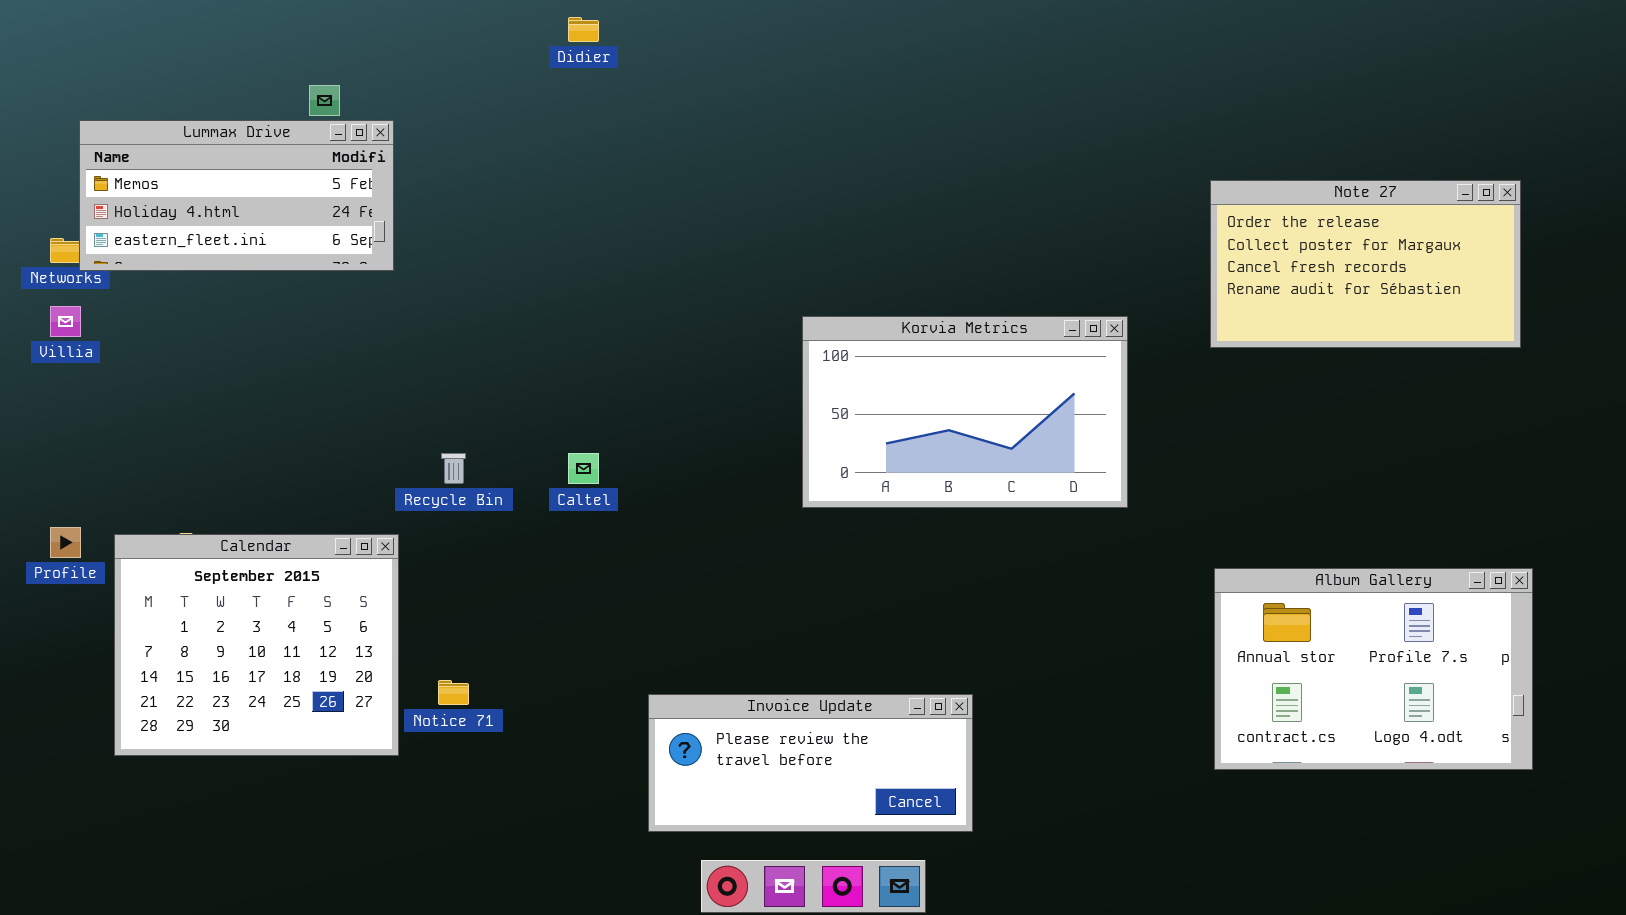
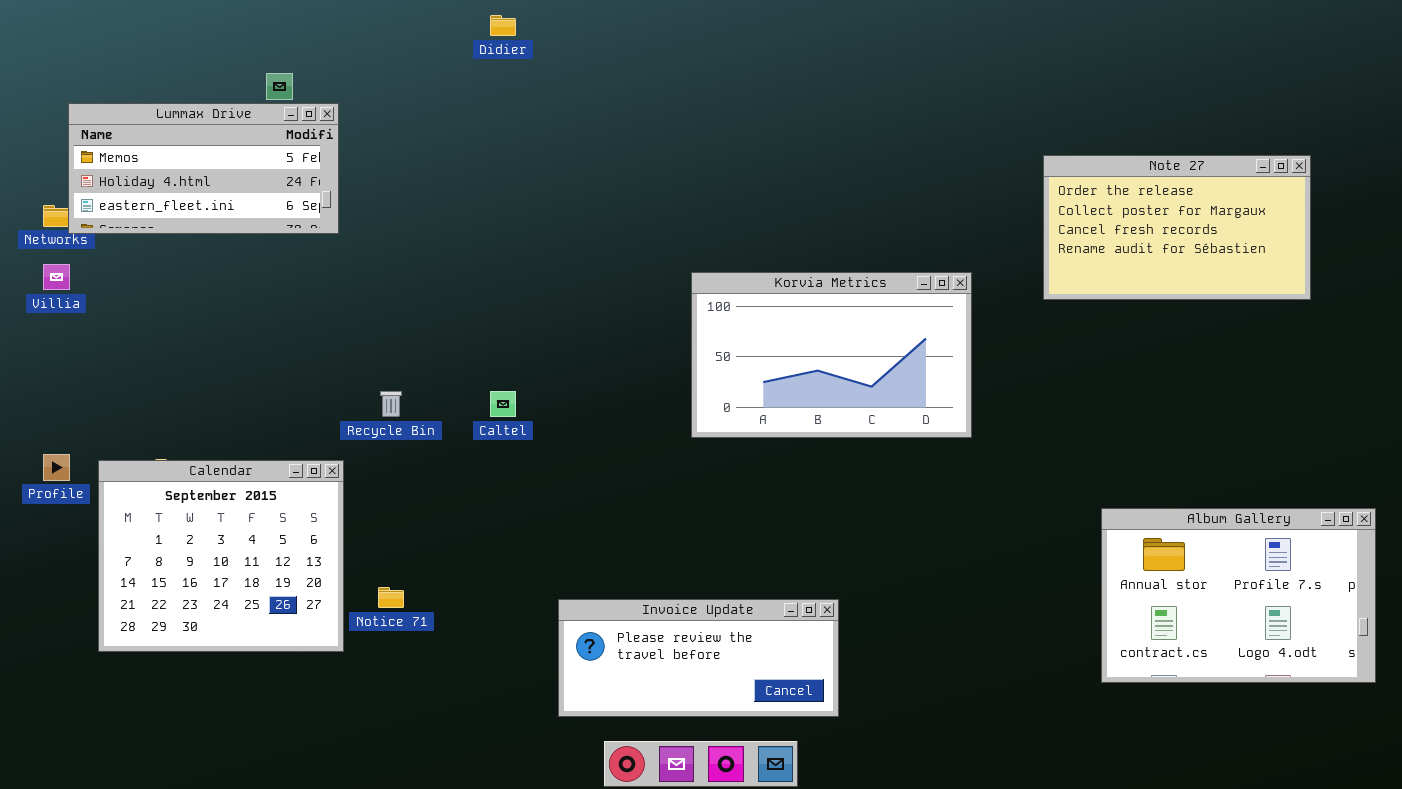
Album Gallery: [1214,568,1533,770] -> [1101,508,1376,683], moved

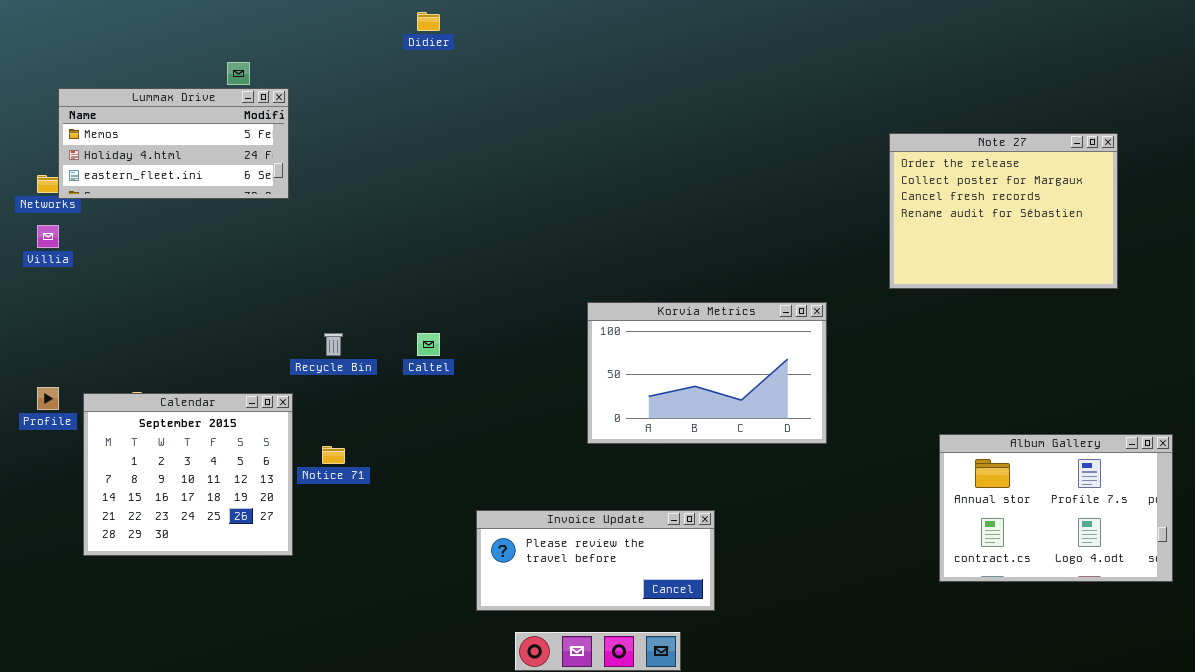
Note 27: [1043,155,1311,300] -> [889,133,1118,289], resized
Korvia Metrics: [691,272,972,438] -> [587,302,827,444], moved
Notice 71: [378,587,404,608] -> [322,446,345,464], moved

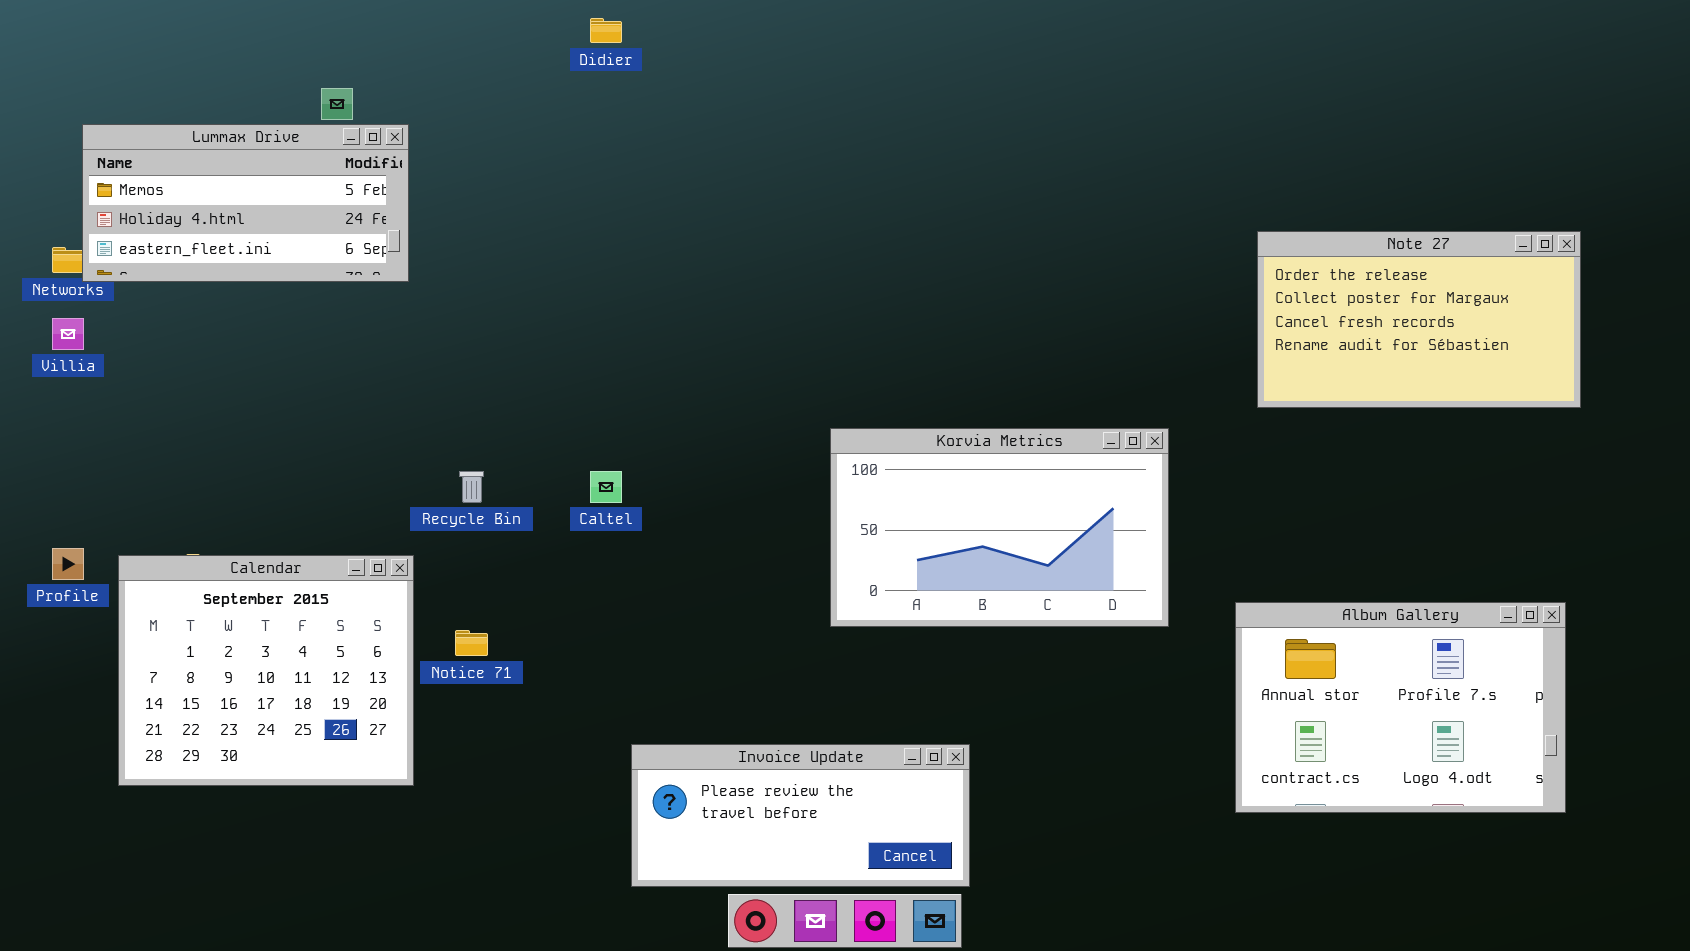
Note 27: [889,133,1118,289] -> [1257,231,1581,408], resized
Album Gallery: [939,434,1173,582] -> [1235,602,1566,813], moved
Invoice Update: [476,510,715,611] -> [631,744,970,887], moved

